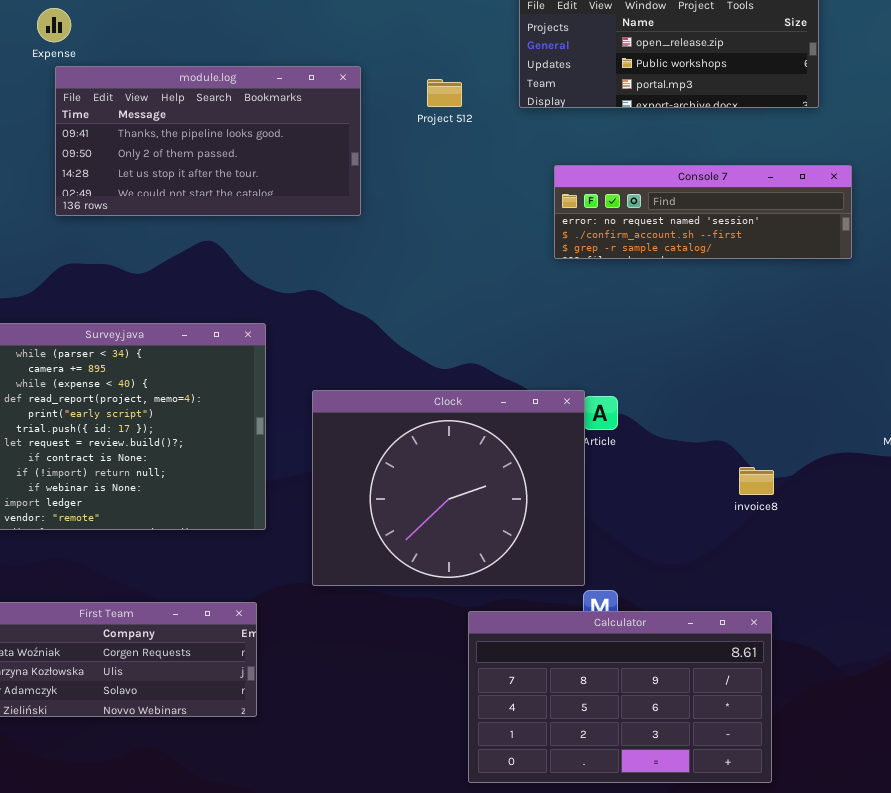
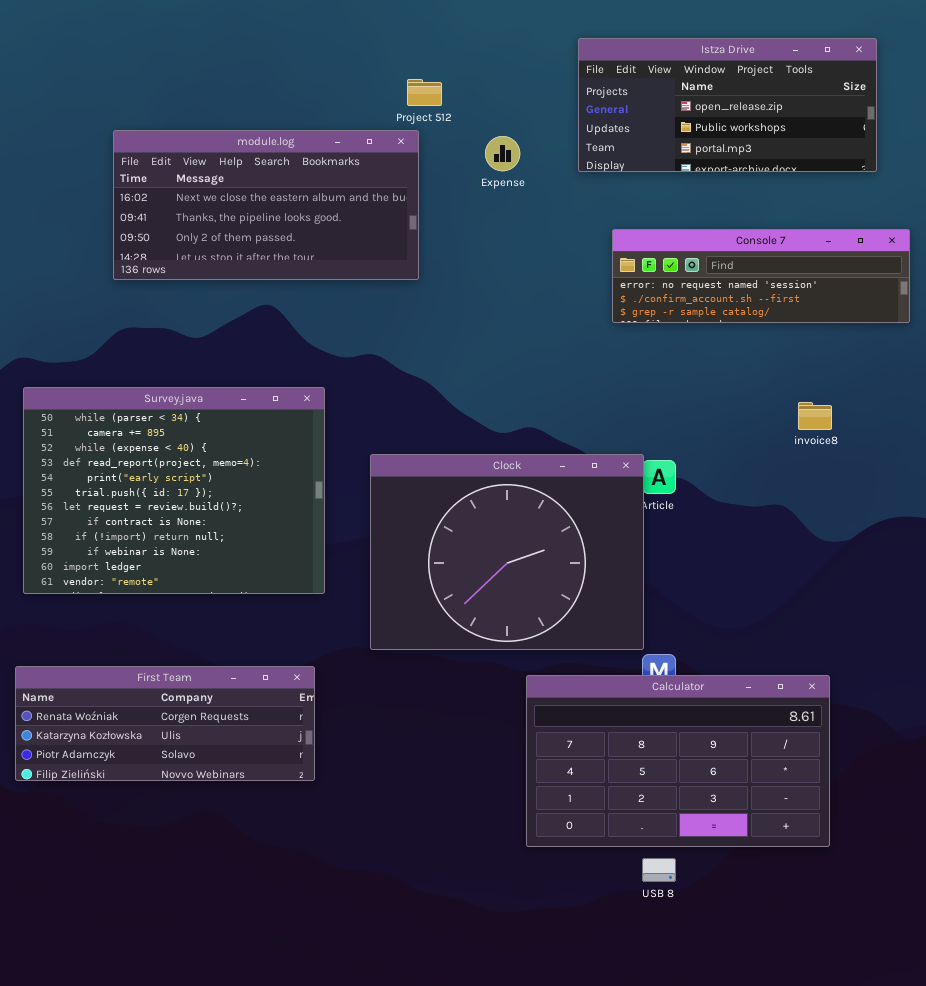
Expense: [37,8,71,42] -> [485,136,520,171], moved
module.log: [55,66,361,216] -> [113,130,419,280], scrolled up 1 row
Project 512: [427,79,462,107] -> [407,79,442,106], moved
invoice8: [739,467,774,495] -> [798,402,832,430], moved

